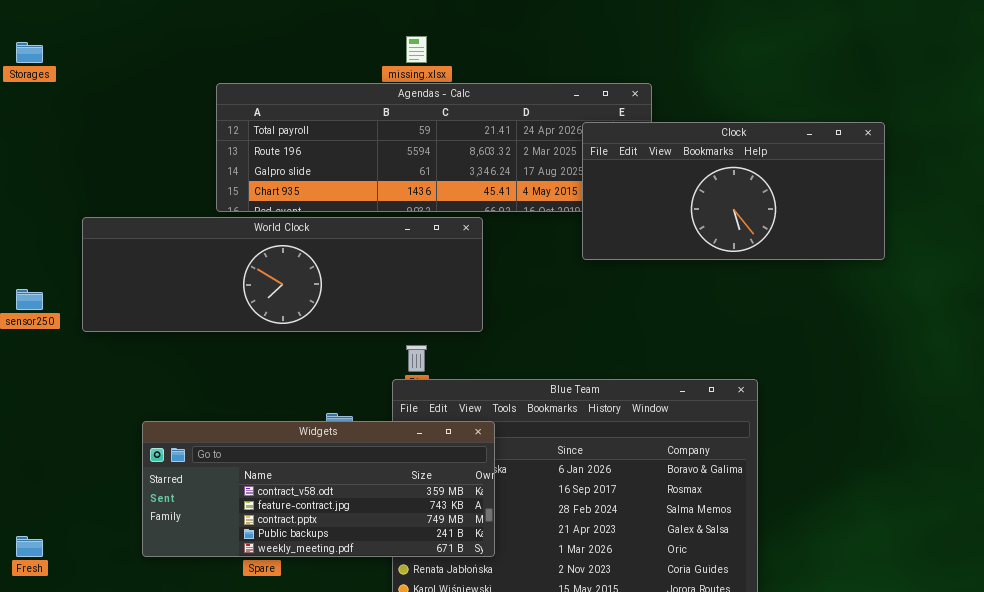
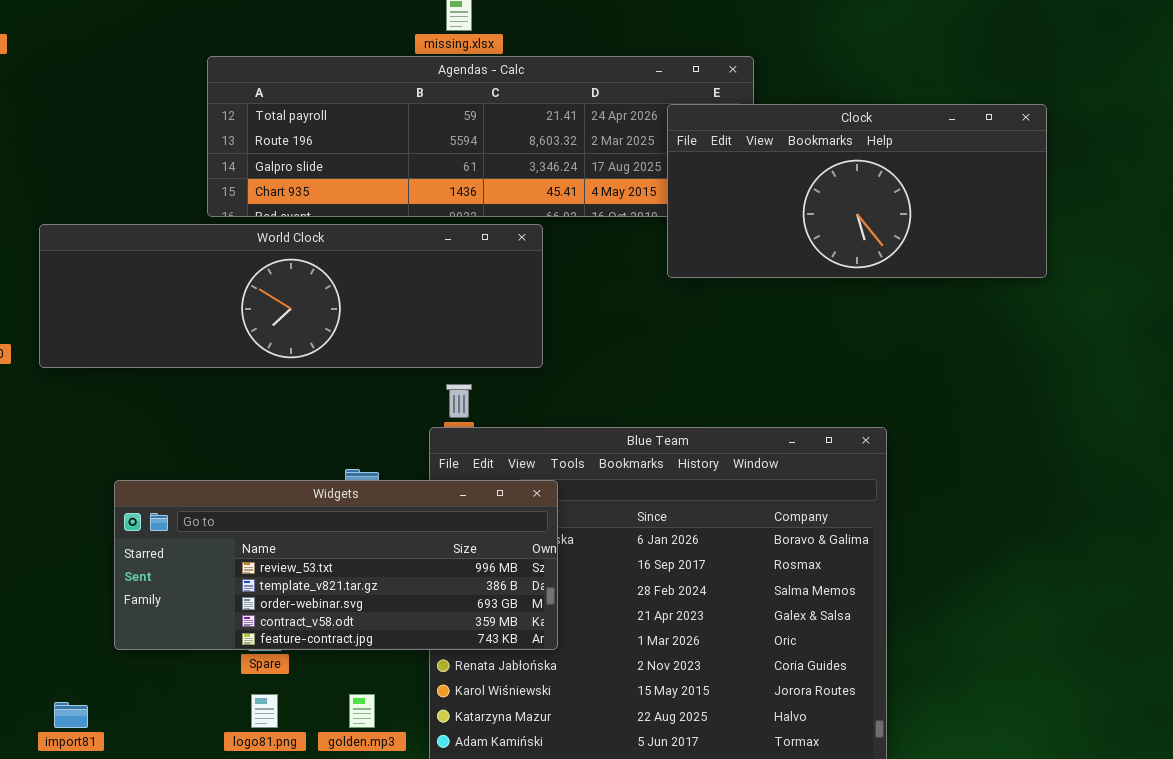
Widgets: [142,421,495,557] -> [114,480,558,650], scrolled up 3 rows

